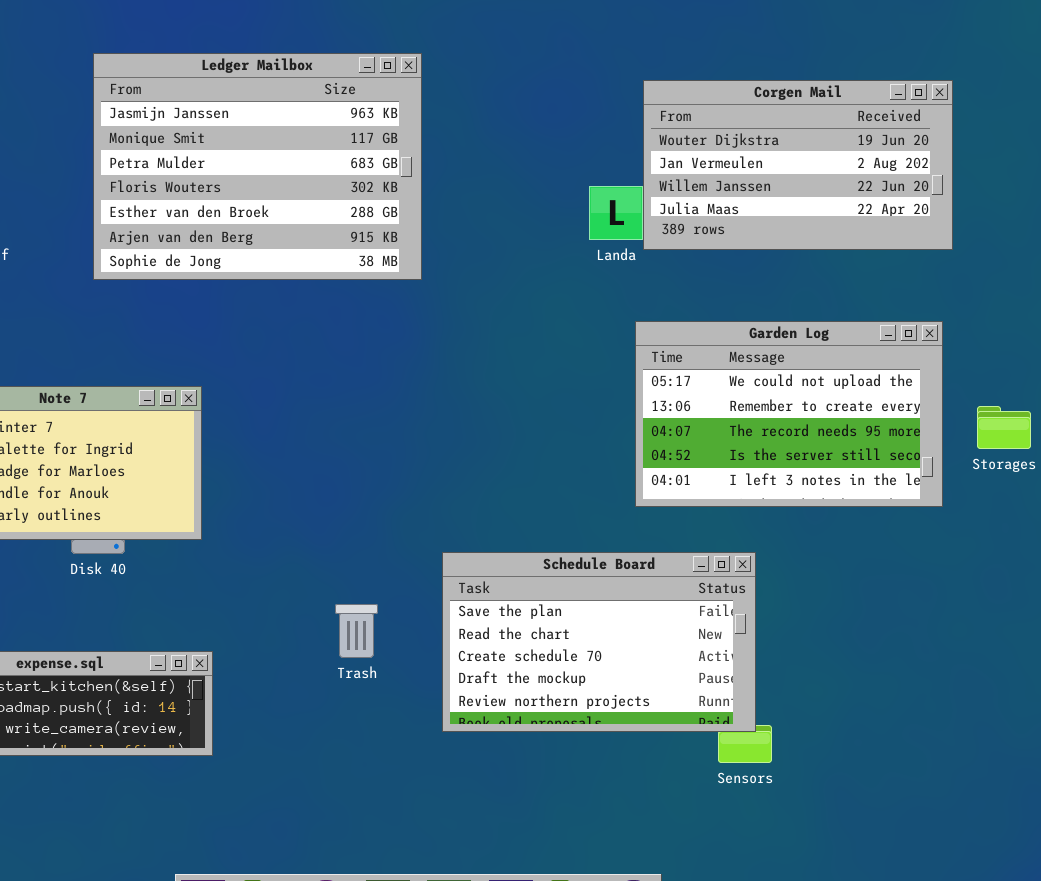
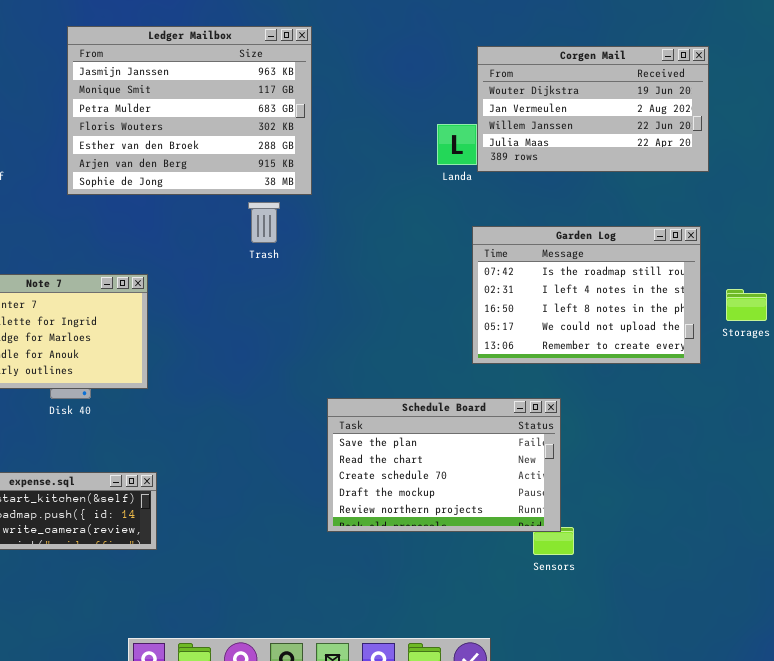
Garden Log: [635,321,943,507] -> [472,226,701,364], scrolled up 3 rows
Trash: [335,604,378,658] -> [248,202,280,243], moved

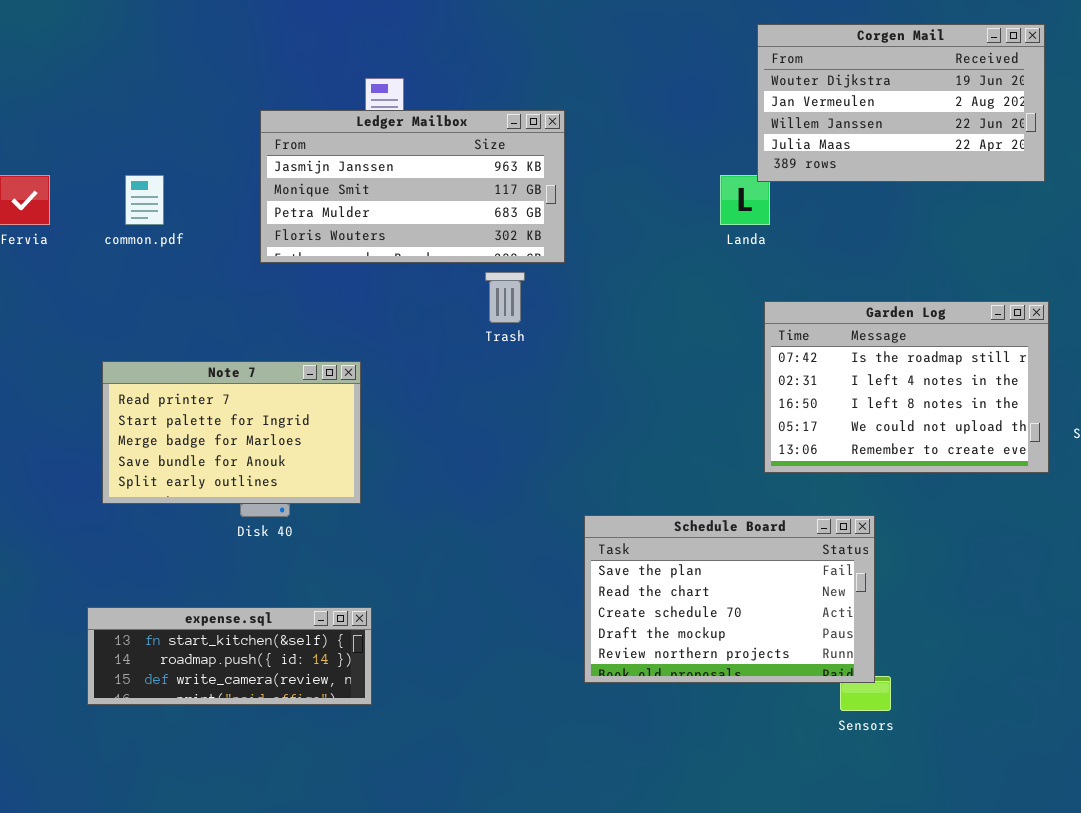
Ledger Mailbox: [67,26,312,195] -> [260,110,565,263], resized
Corgen Mail: [477,46,709,172] -> [757,24,1045,182], moved

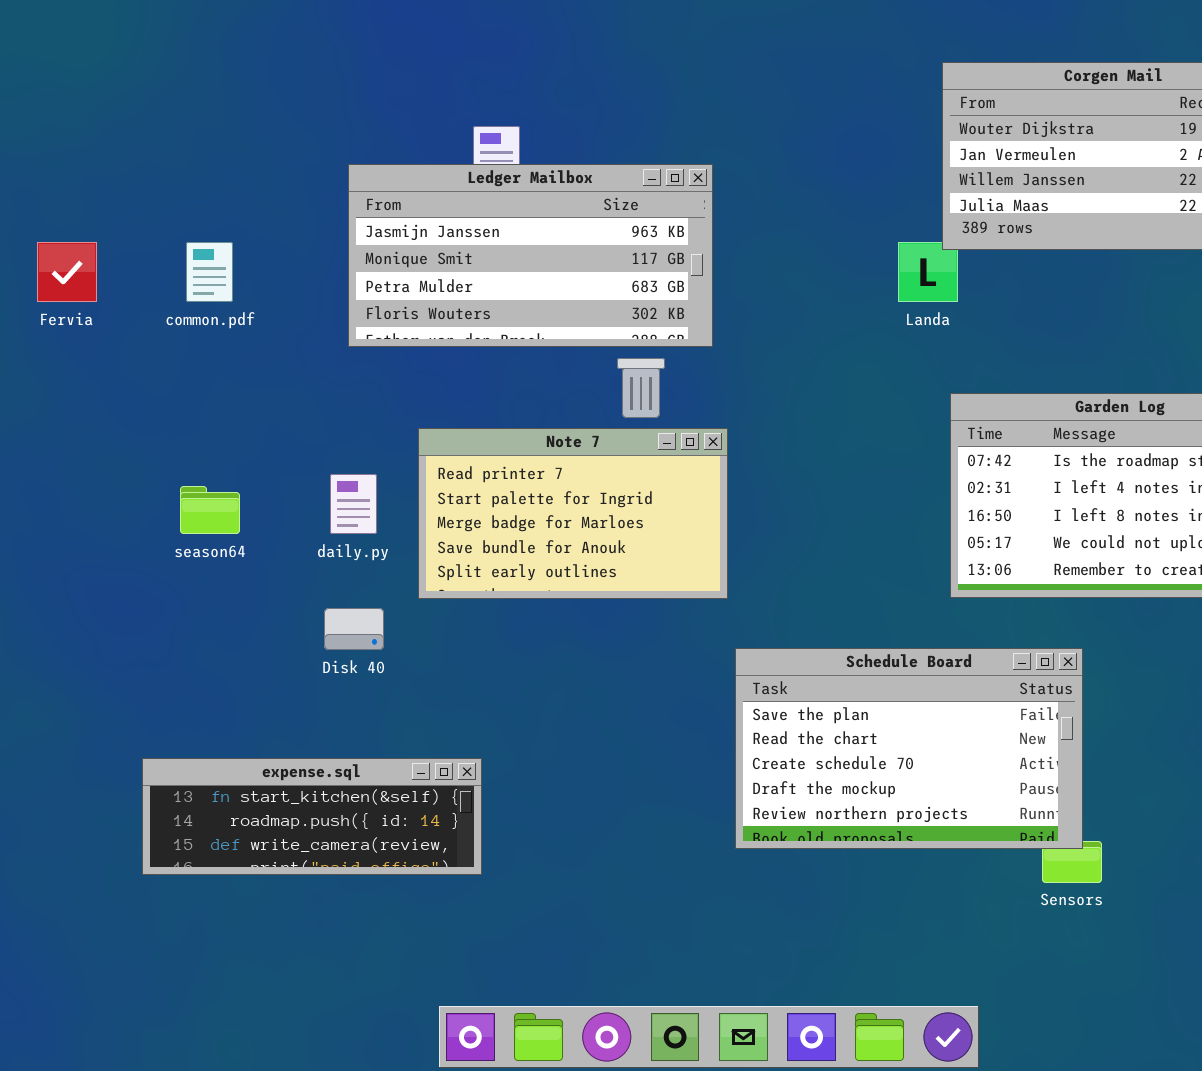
Note 7: [102,361,361,504] -> [418,428,728,599], moved

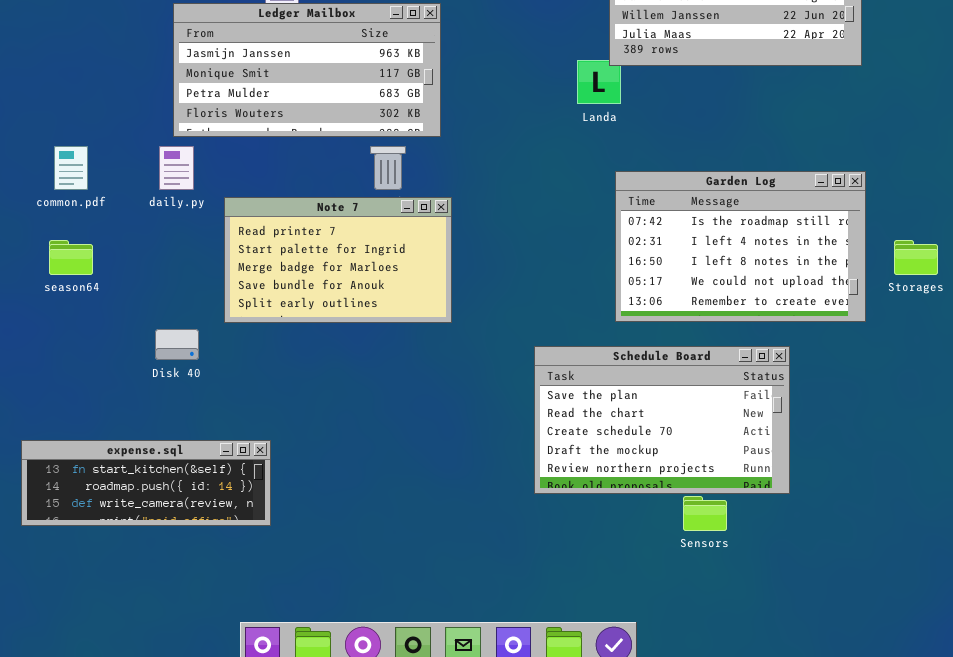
common.pdf: [186,242,233,302] -> [54,146,88,190], moved
daily.py: [330,474,377,534] -> [159,146,194,190], moved
Schedule Board: [735,648,1083,849] -> [534,346,790,494], moved

